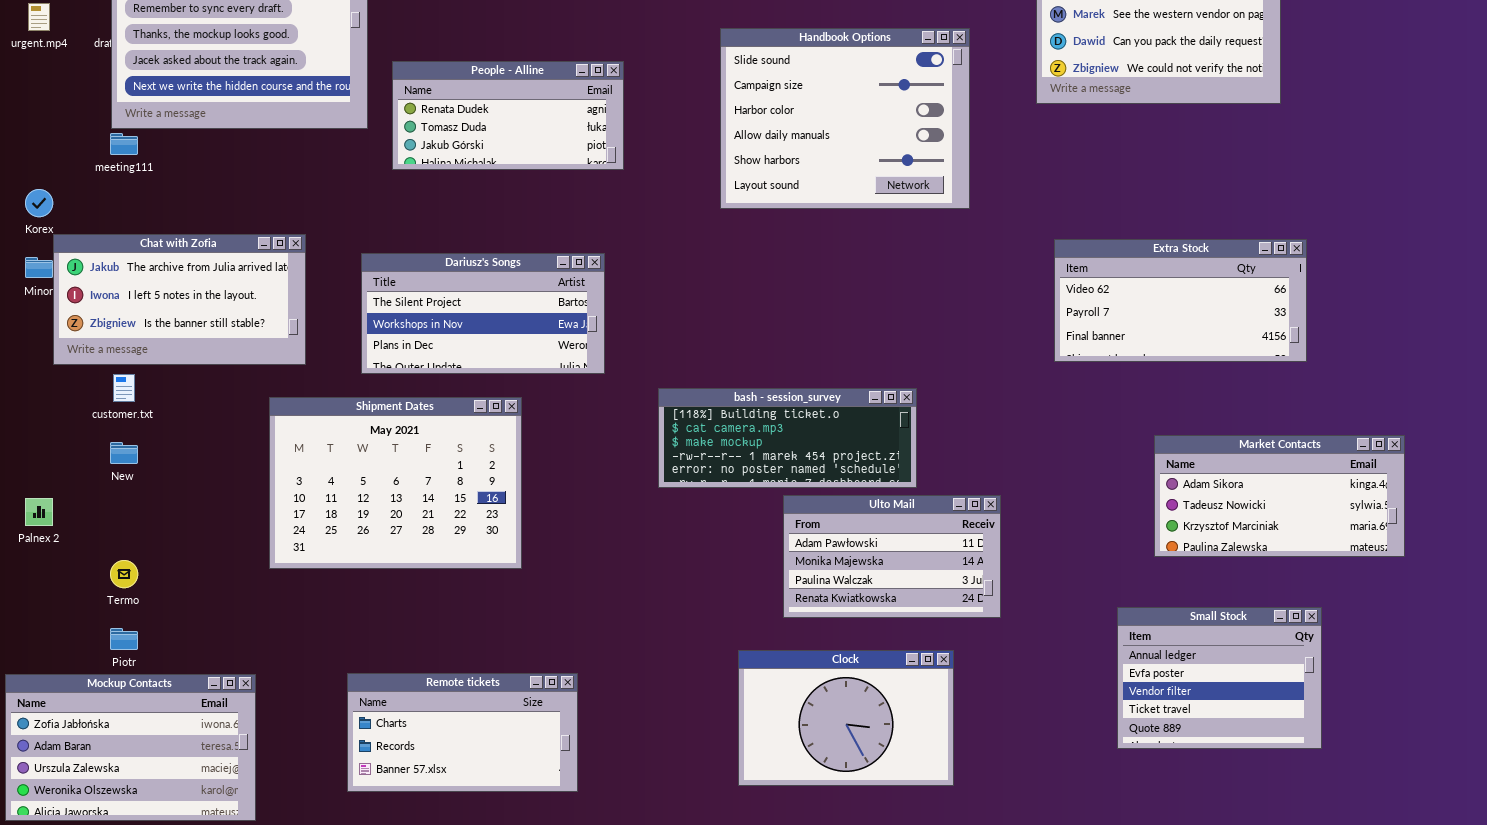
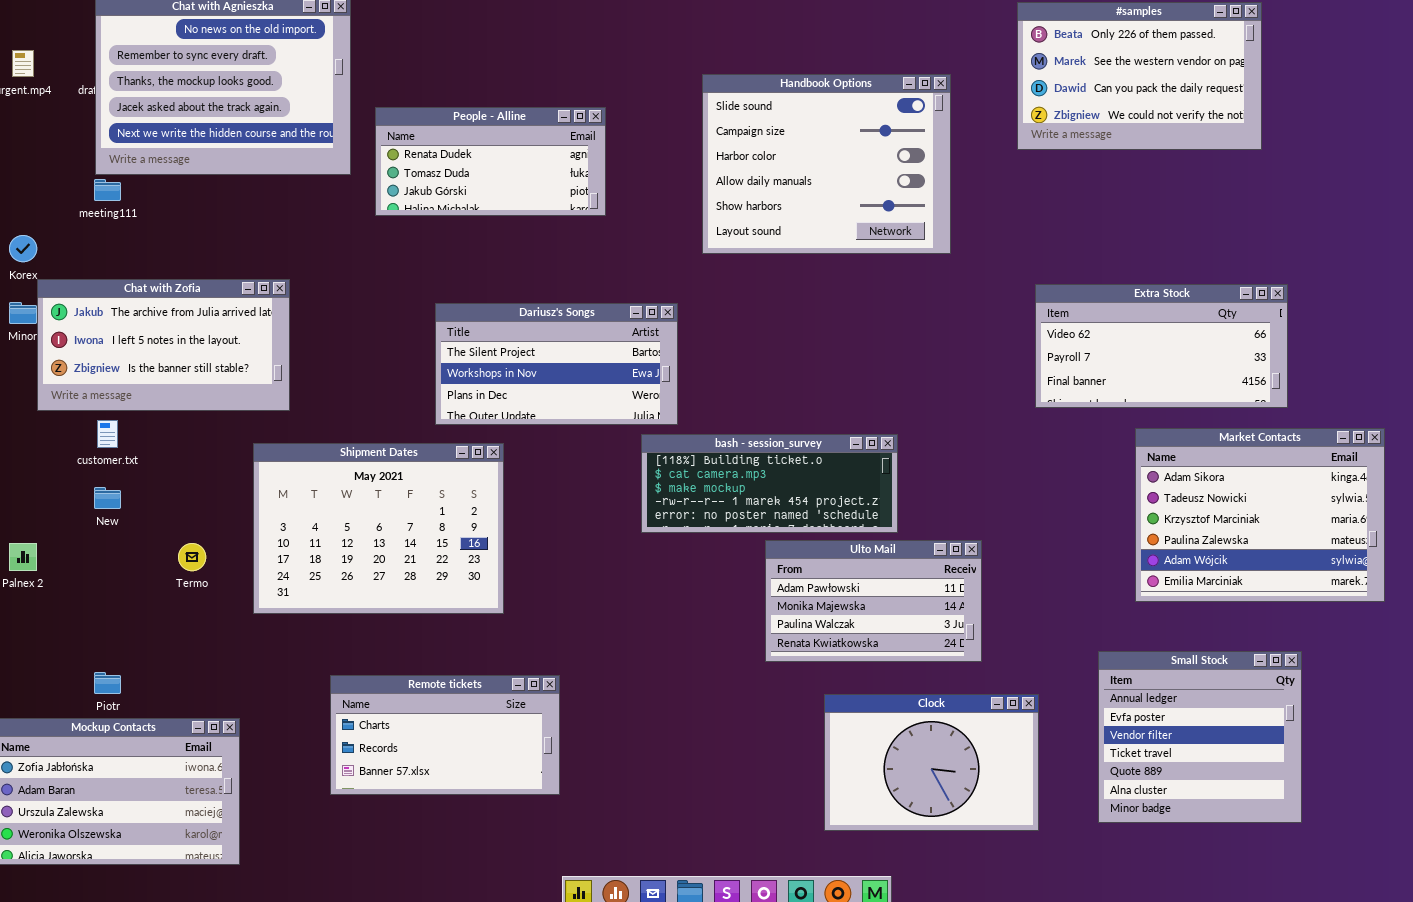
Dariusz's Songs: [361,253,605,374] -> [435,303,678,425], moved
Market Contacts: [1154,435,1405,557] -> [1135,428,1385,602], resized
Termo: [110,560,138,588] -> [178,543,206,571], moved
Small Stock: [1117,607,1322,749] -> [1098,651,1302,823], resized
Clock: [738,650,954,786] -> [824,694,1039,831], moved
Remote tickets: [347,673,578,792] -> [330,675,560,795], moved

